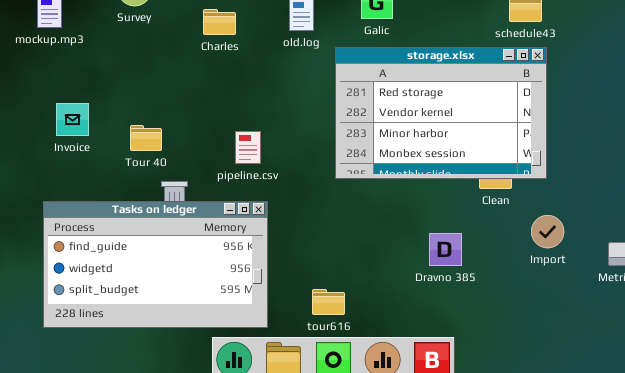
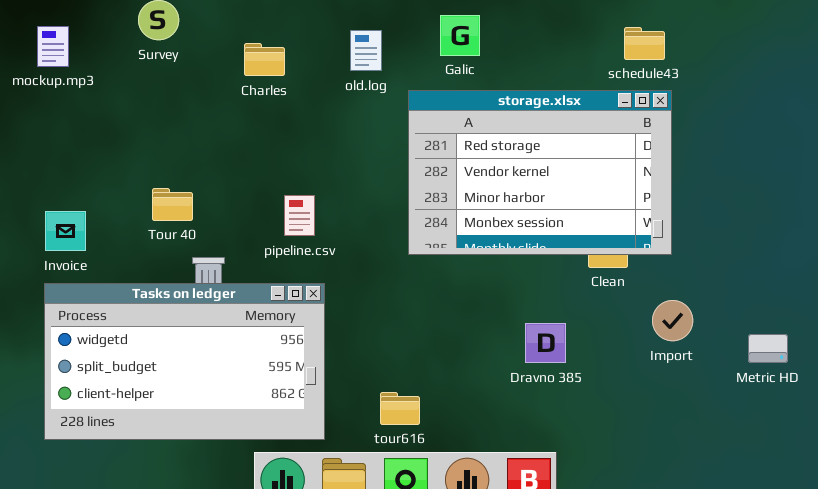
Invoice: [56,103,89,136] -> [45,211,86,251], moved
Tasks on ledger: [43,201,268,328] -> [44,283,325,440], scrolled down 1 row

